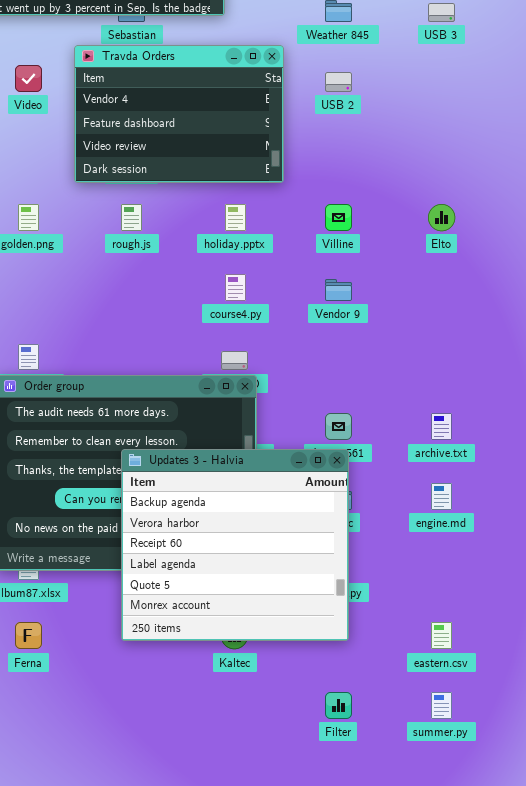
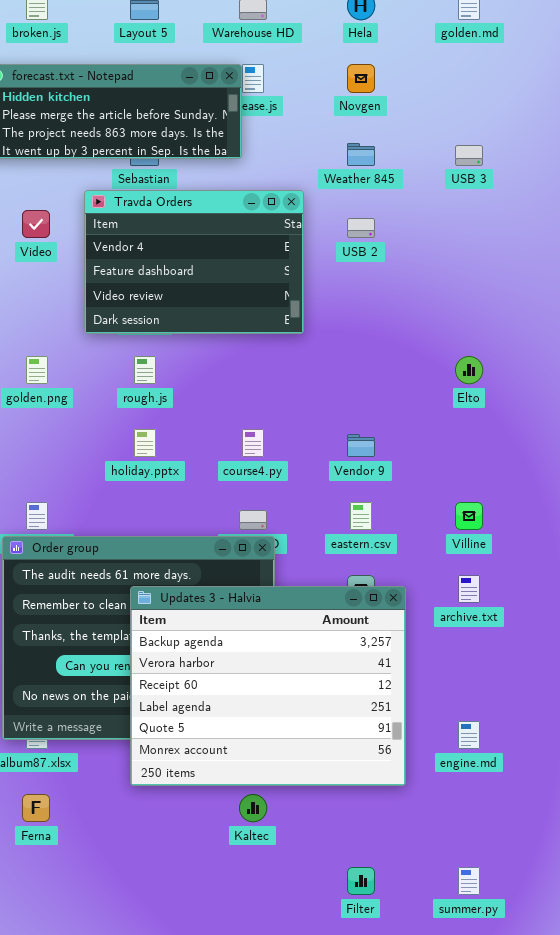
holiday.pptx: [225,204,246,231] -> [134,429,156,457], moved
Villine: [325,204,352,231] -> [455,502,483,530], moved
Updates 3 - Halvia: [121,449,349,641] -> [130,586,406,786], moved, resized
engine.md: [431,483,452,510] -> [458,721,480,749], moved
eastern.csv: [431,622,452,649] -> [350,502,372,530], moved

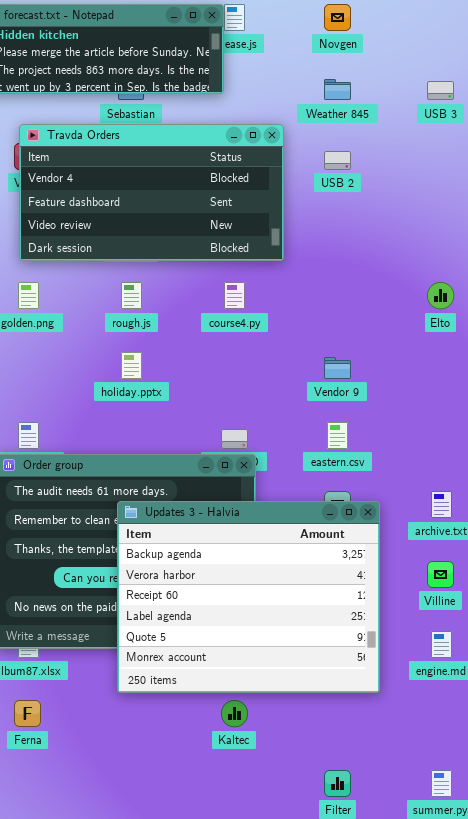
Travda Orders: [84,190,304,334] -> [19,124,284,261], resized
course4.py: [242,429,264,457] -> [224,282,245,309], moved
Villine: [455,502,483,530] -> [427,561,454,588], moved

